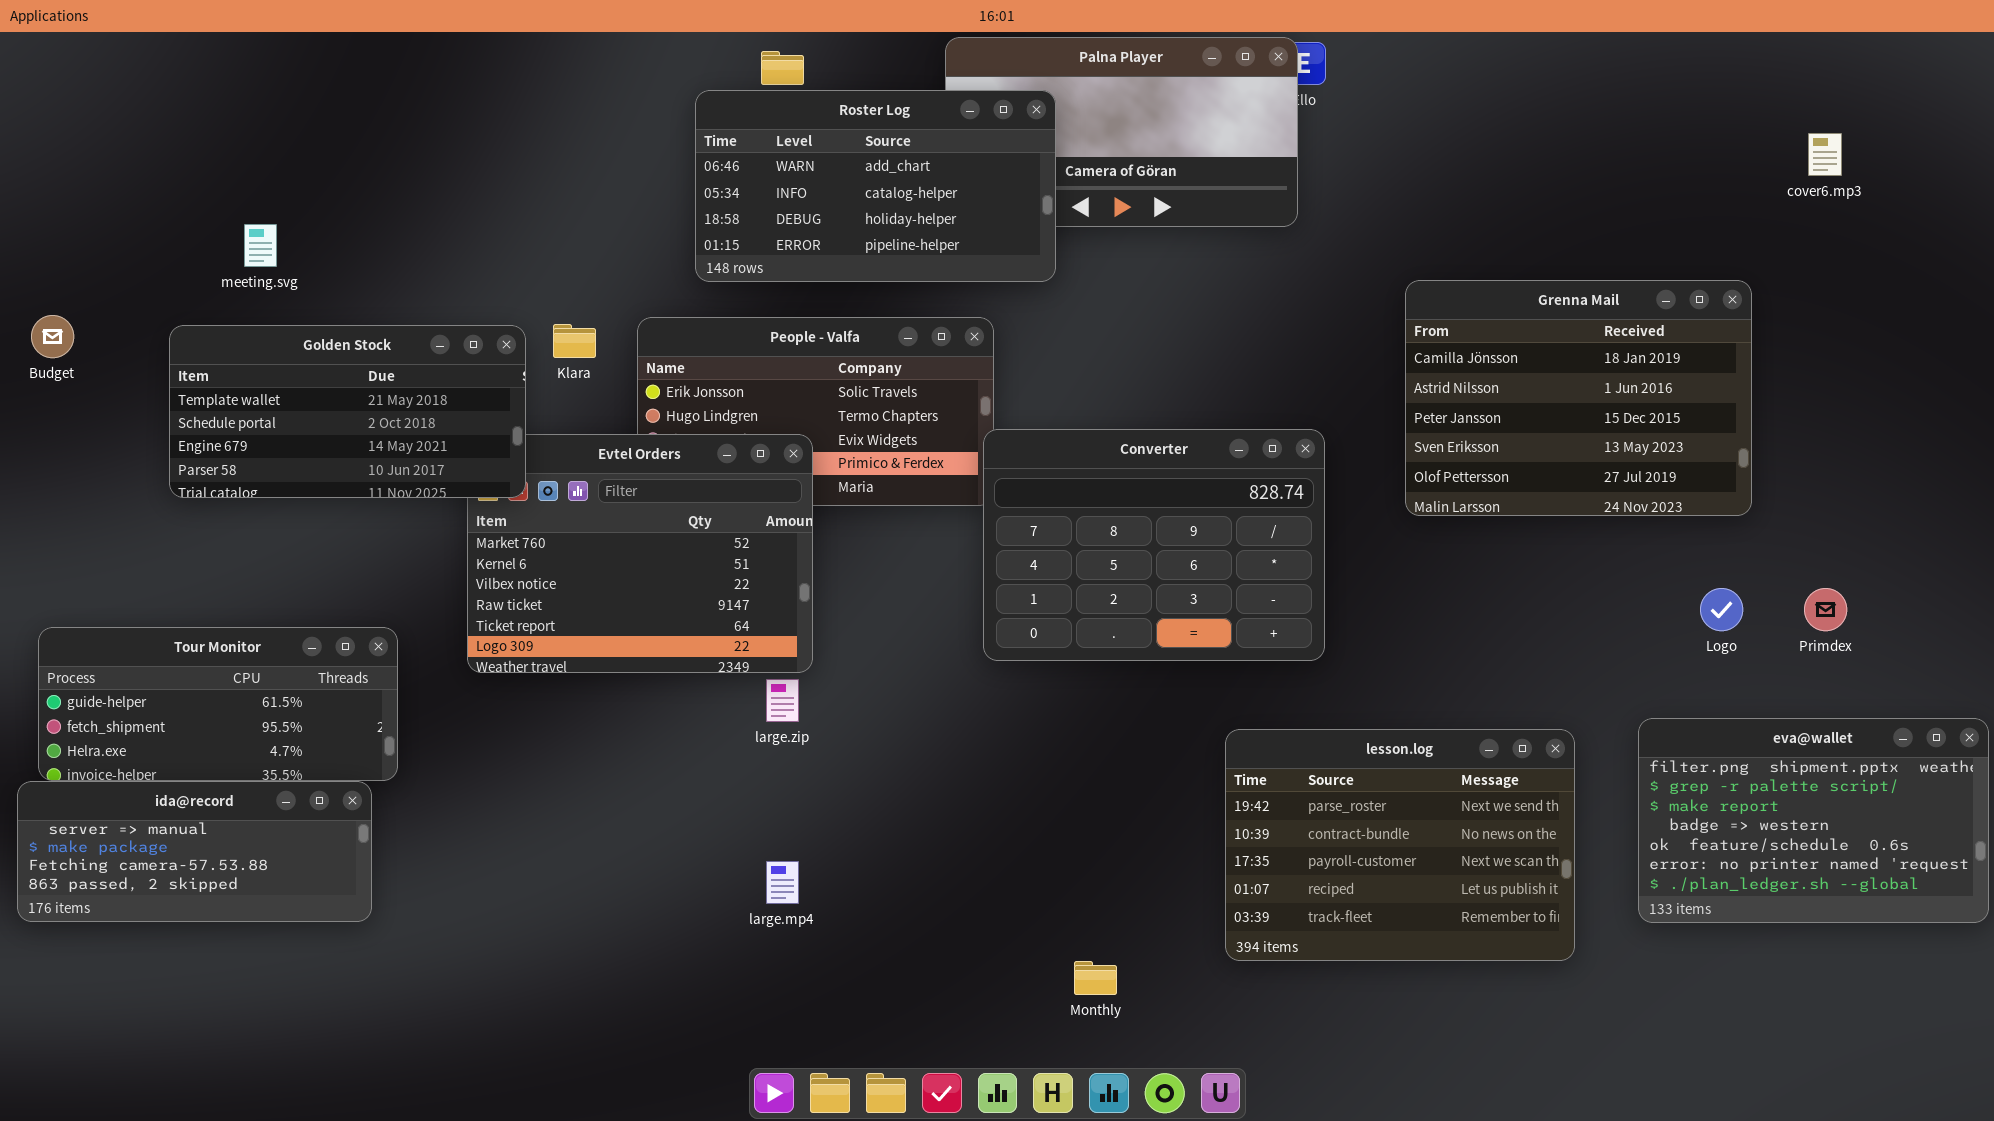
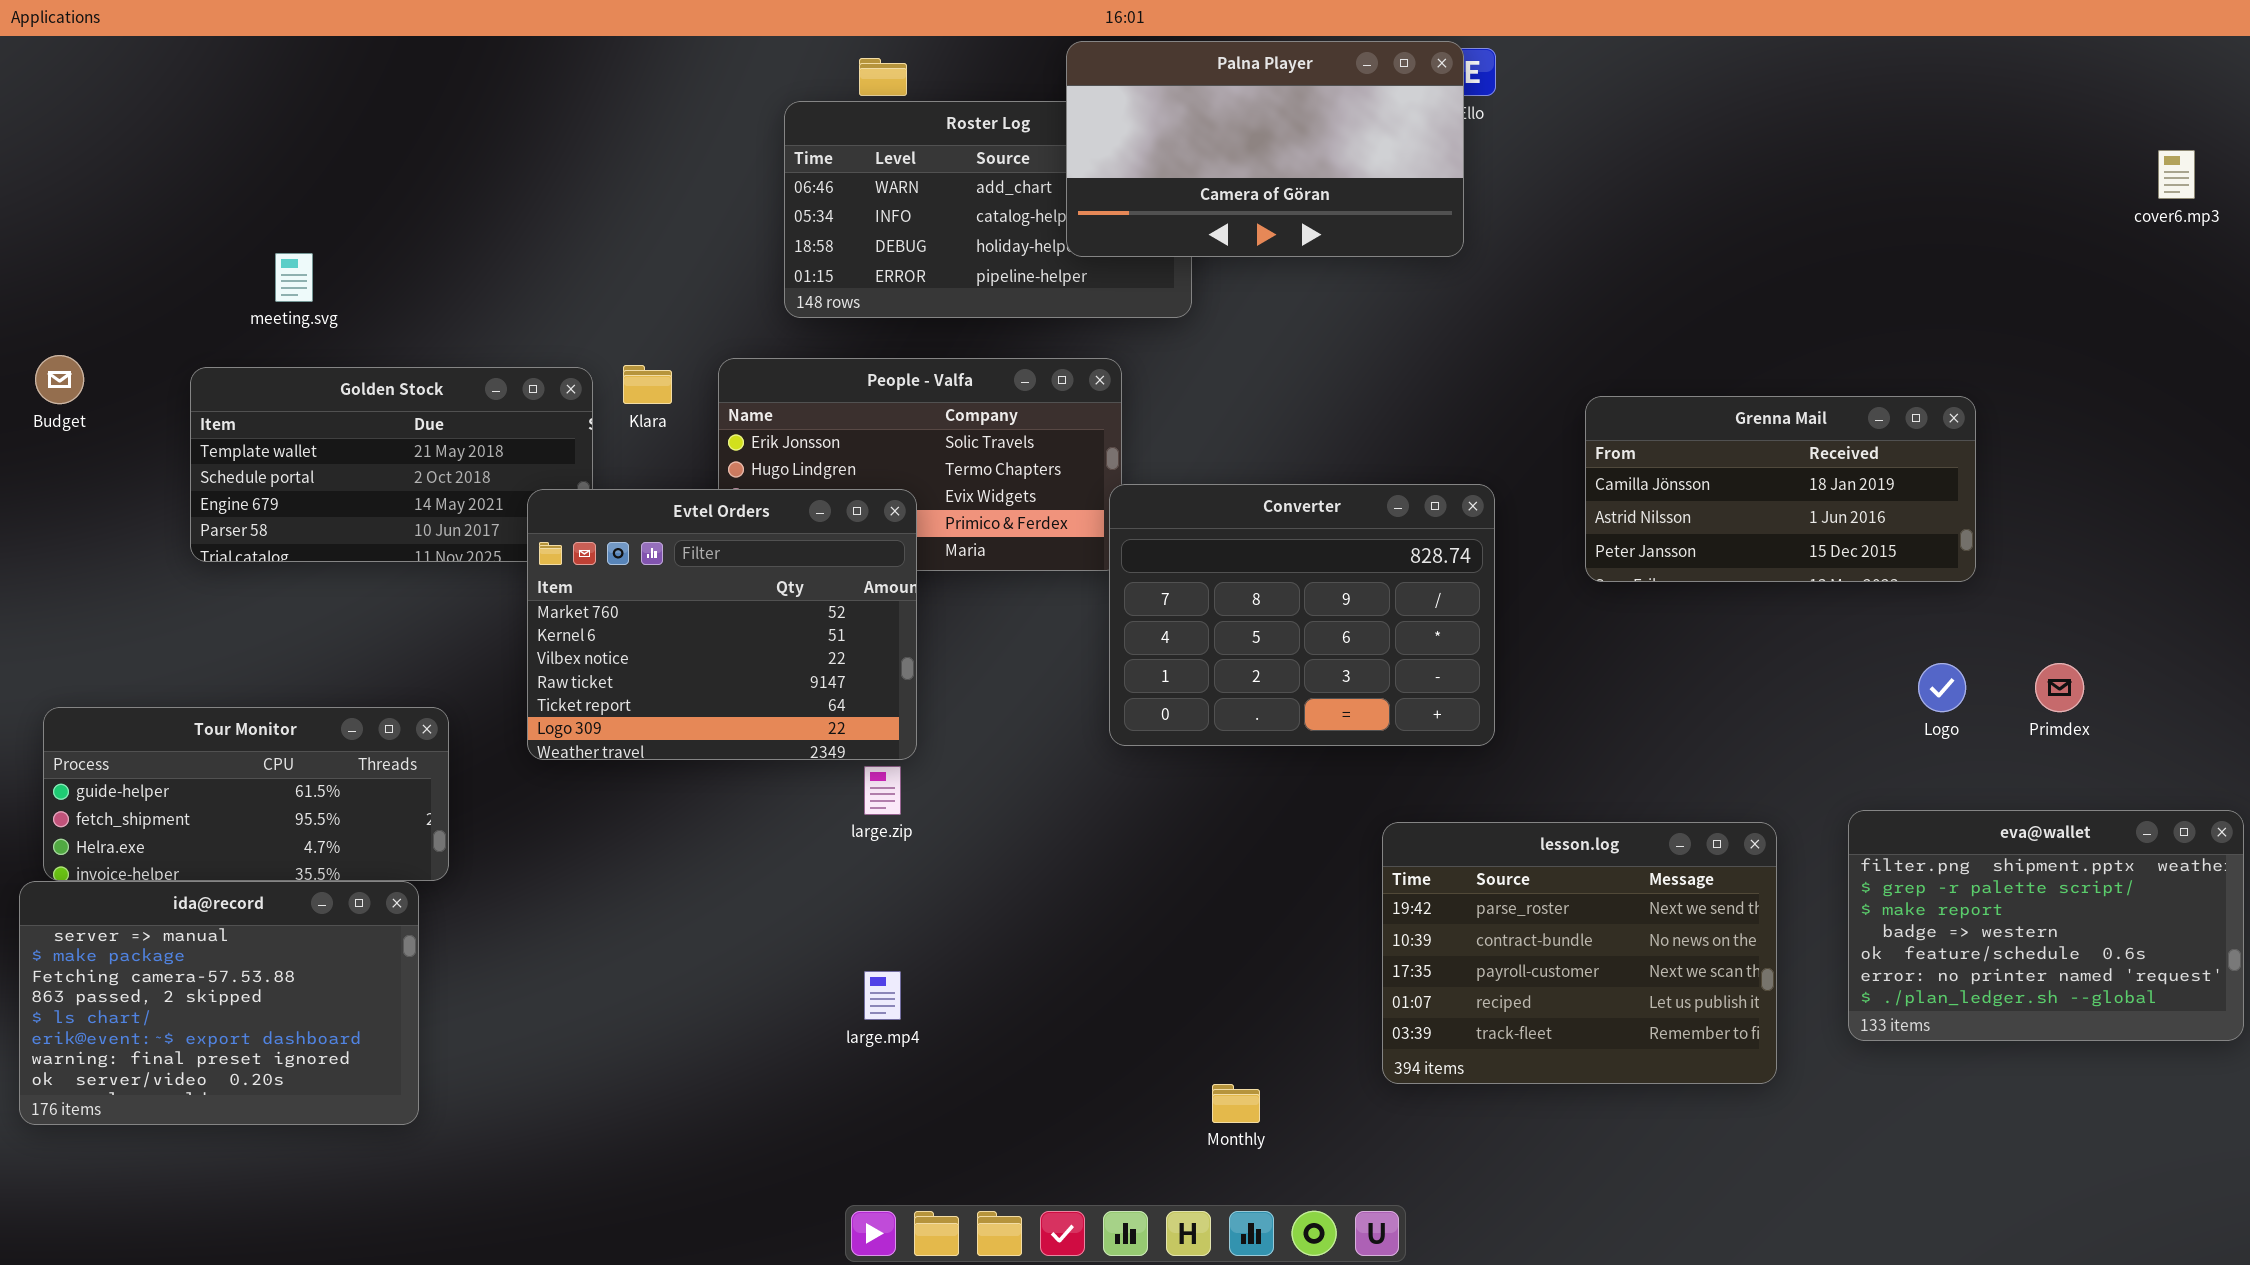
Palna Player: [945,37,1298,227] -> [1066,41,1464,257], raised
cover6.mp3: [1808,133,1842,176] -> [2158,150,2195,199], moved
Grenna Mail: [1405,280,1752,516] -> [1585,396,1976,582], resized
Evtel Orders: [467,434,813,673] -> [527,489,917,760], raised
ida@record: [17,781,372,922] -> [19,881,419,1125], resized

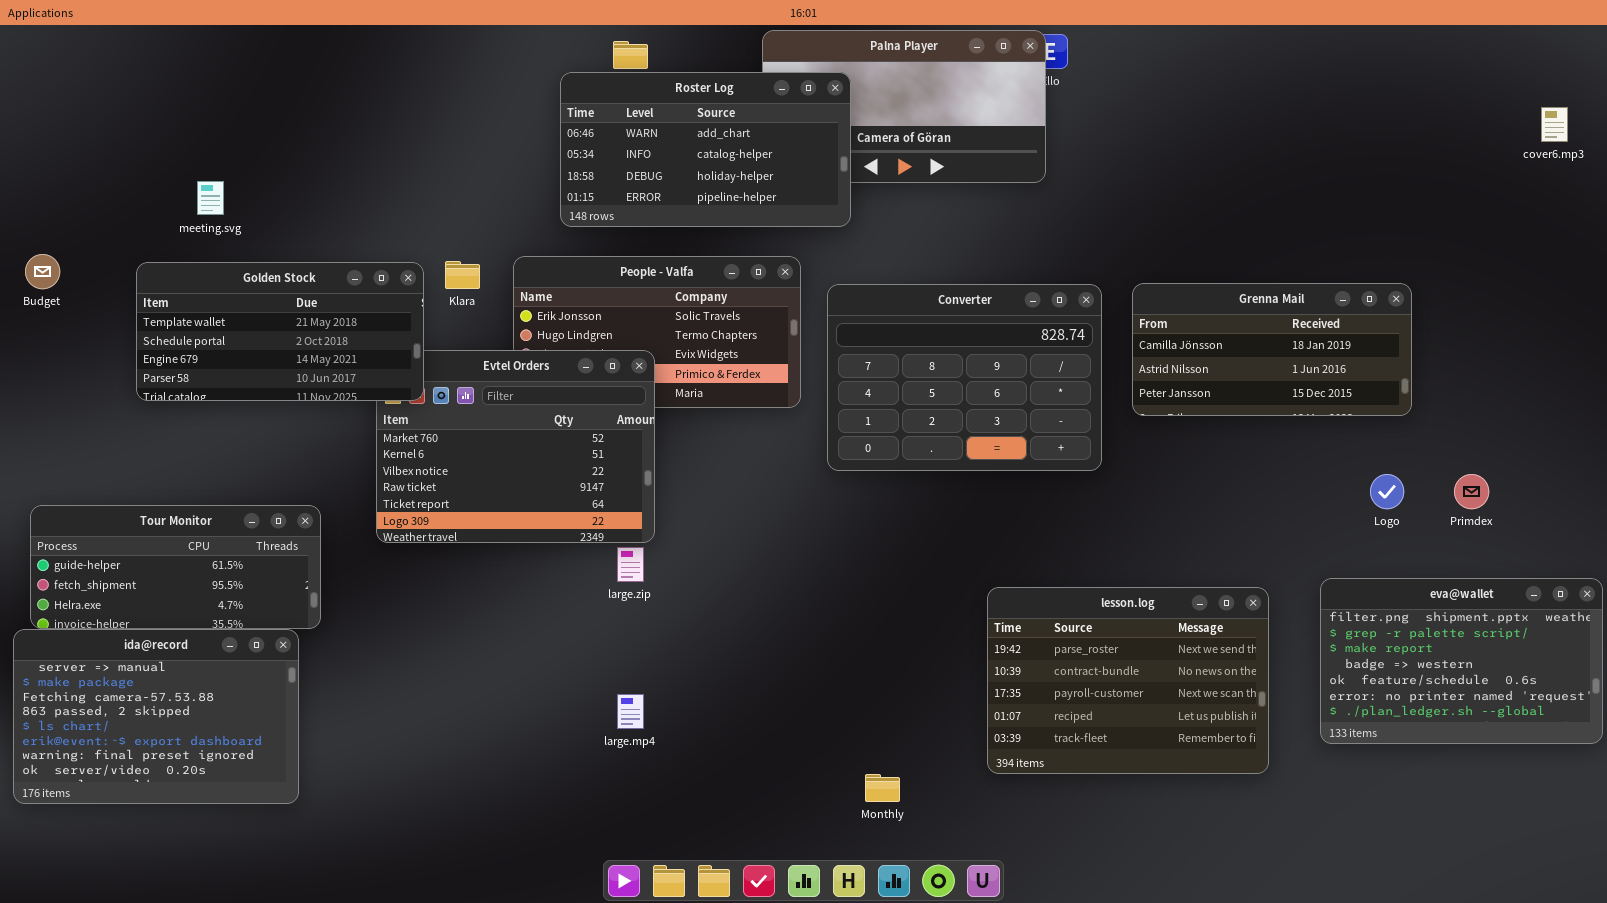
Roster Log: [784,101,1192,318] -> [560,72,851,227], raised
Golden Stock: [190,367,593,562] -> [136,262,424,401], raised
Converter: [1109,484,1495,746] -> [827,284,1102,471], moved

